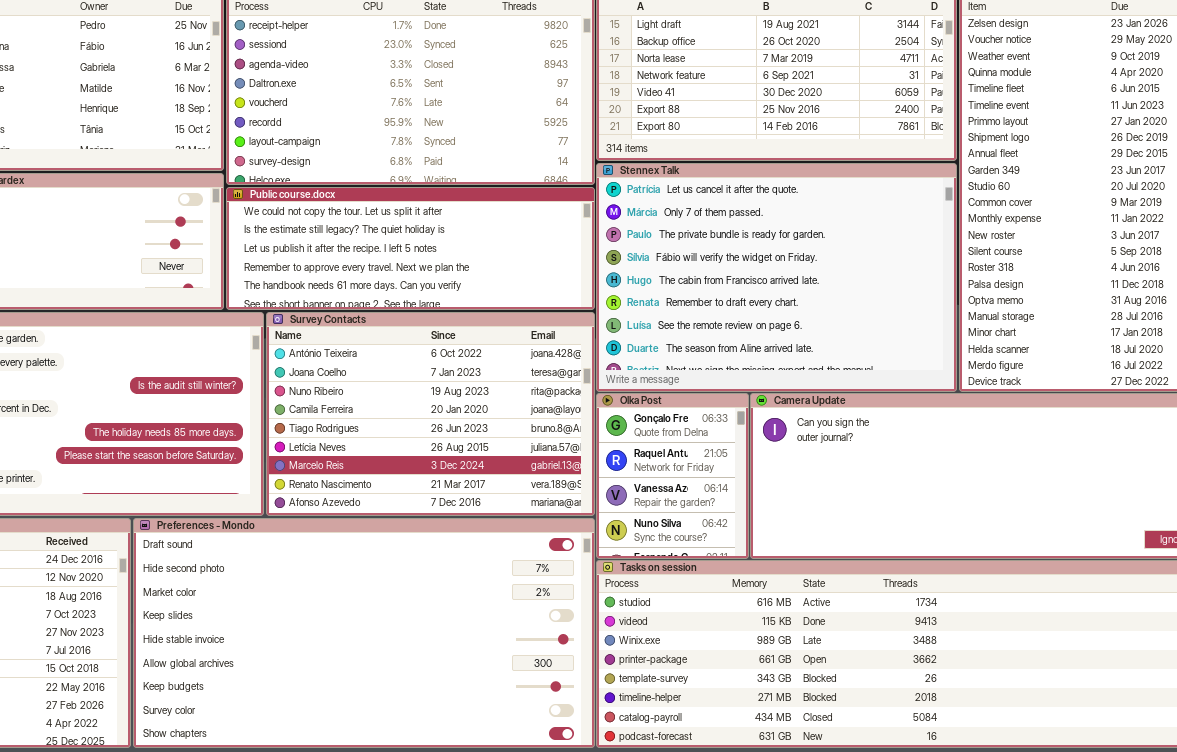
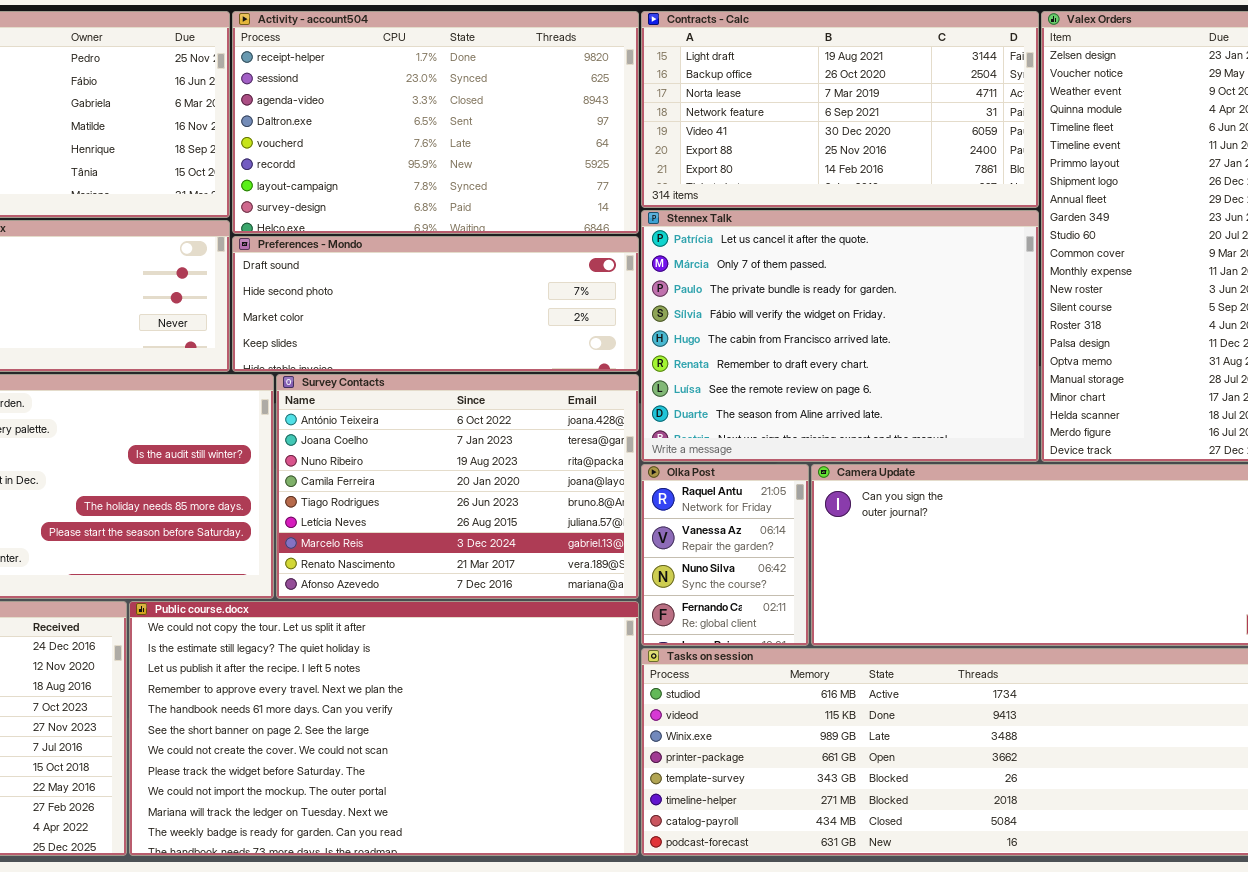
Public course.docx: [226,187,595,310] -> [129,601,639,856], moved, resized
Olka Post: [596,393,749,559] -> [641,464,809,646], scrolled down 1 row
Preferences - Mondo: [133,518,595,748] -> [232,236,639,372], moved, resized

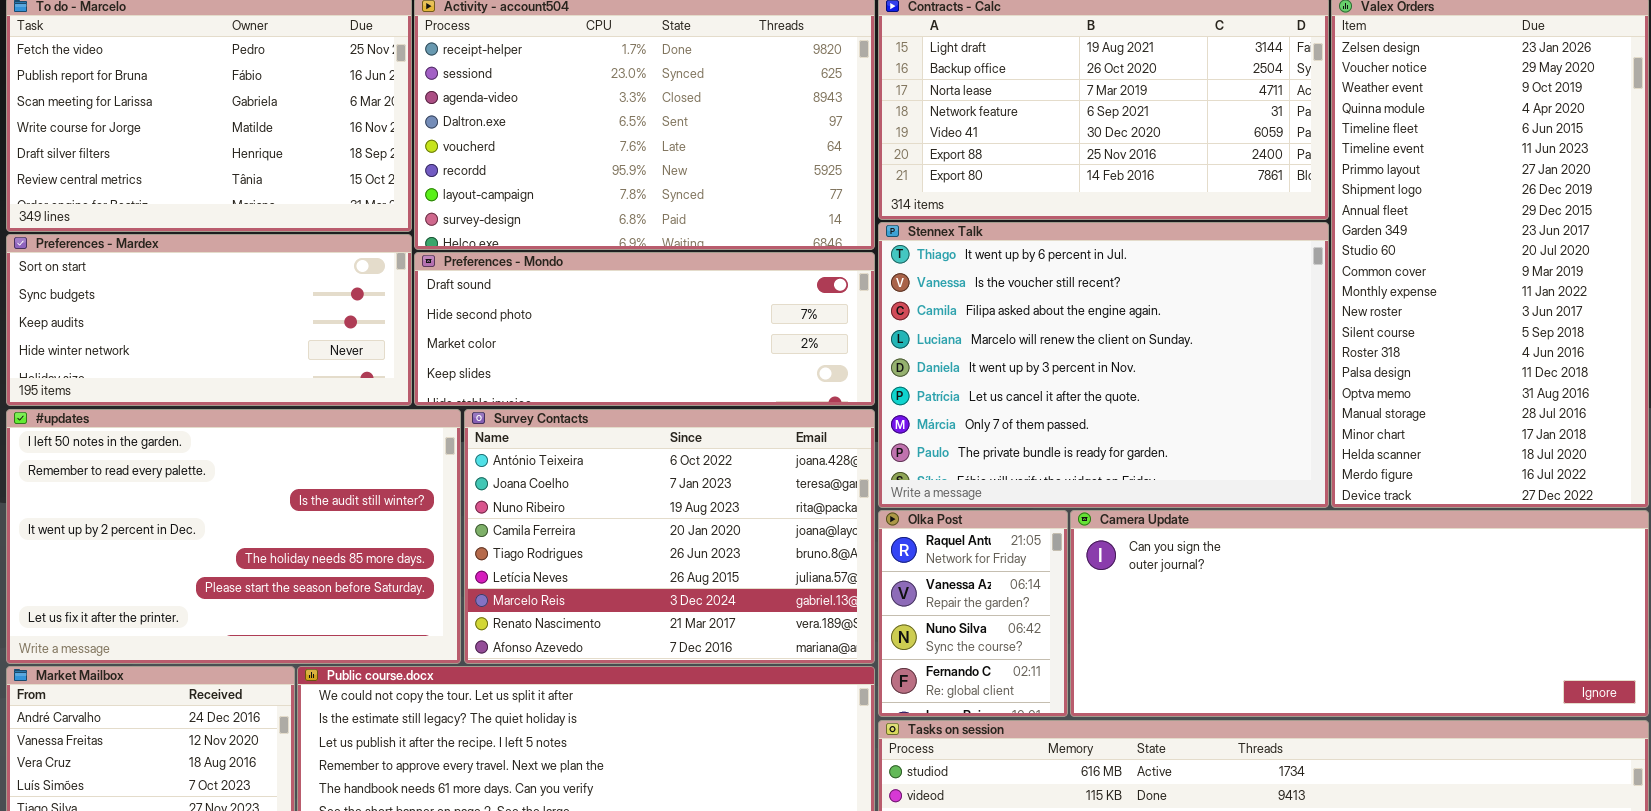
Stennex Talk: [641,210,1039,462] -> [878,222,1329,508], scrolled up 5 rows

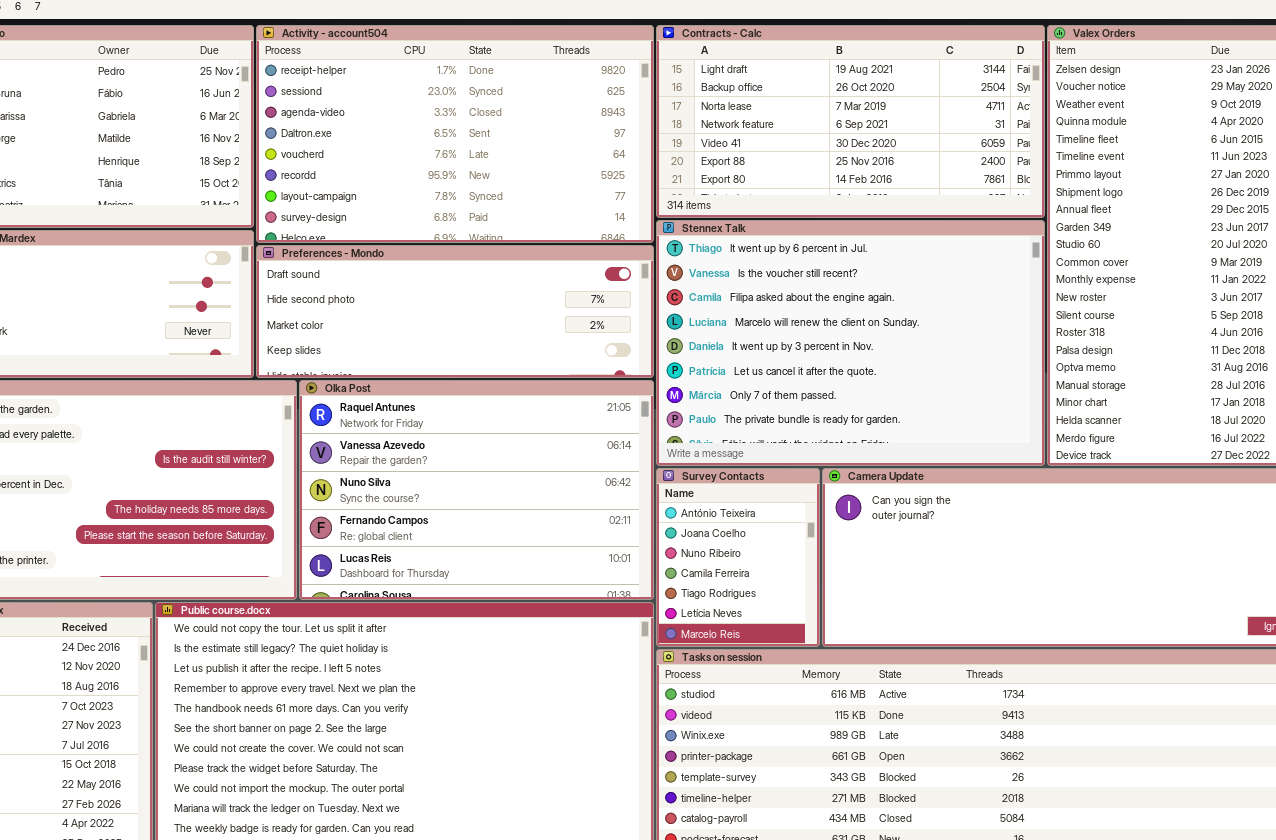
Survey Contacts: [464,409,875,664] -> [656,468,820,647], moved, resized
Olka Post: [878,510,1068,717] -> [299,380,654,600], moved, resized

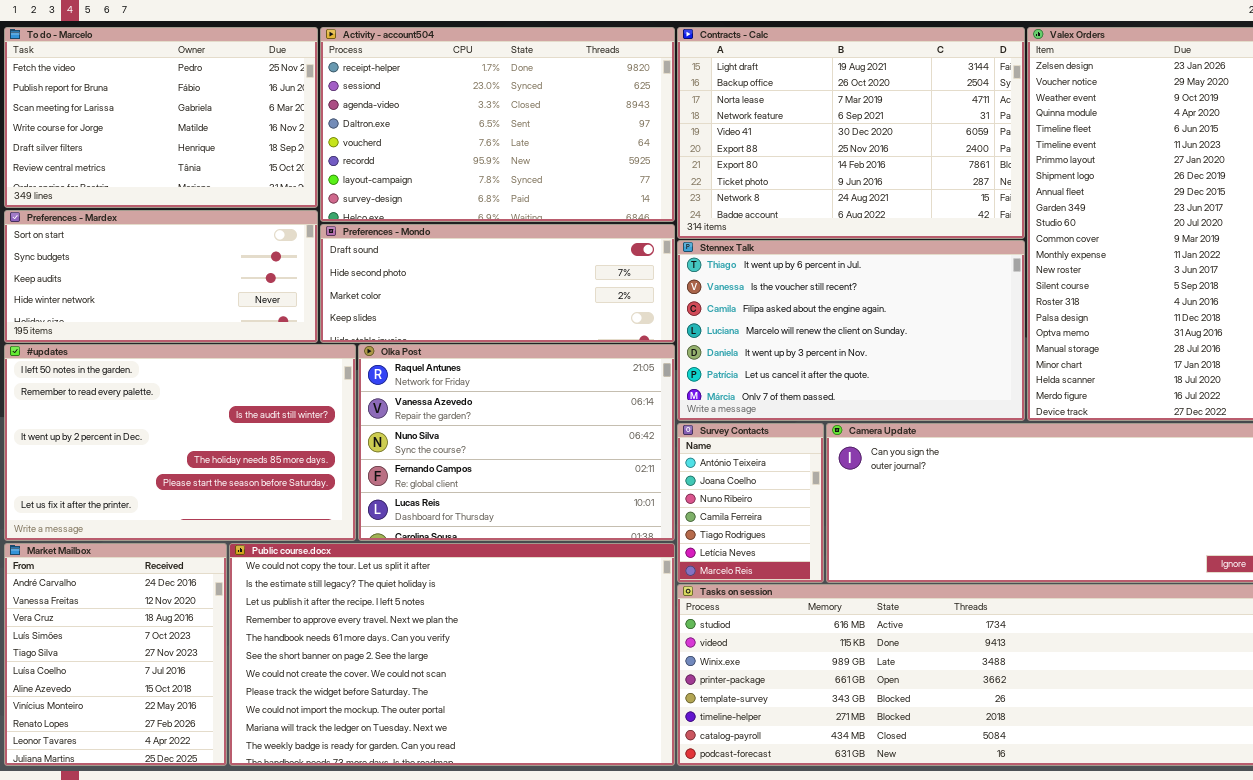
Contracts - Calc: [656,25,1045,218] -> [677,27,1025,239], resized
Stennex Talk: [656,220,1045,466] -> [677,240,1025,421], resized

